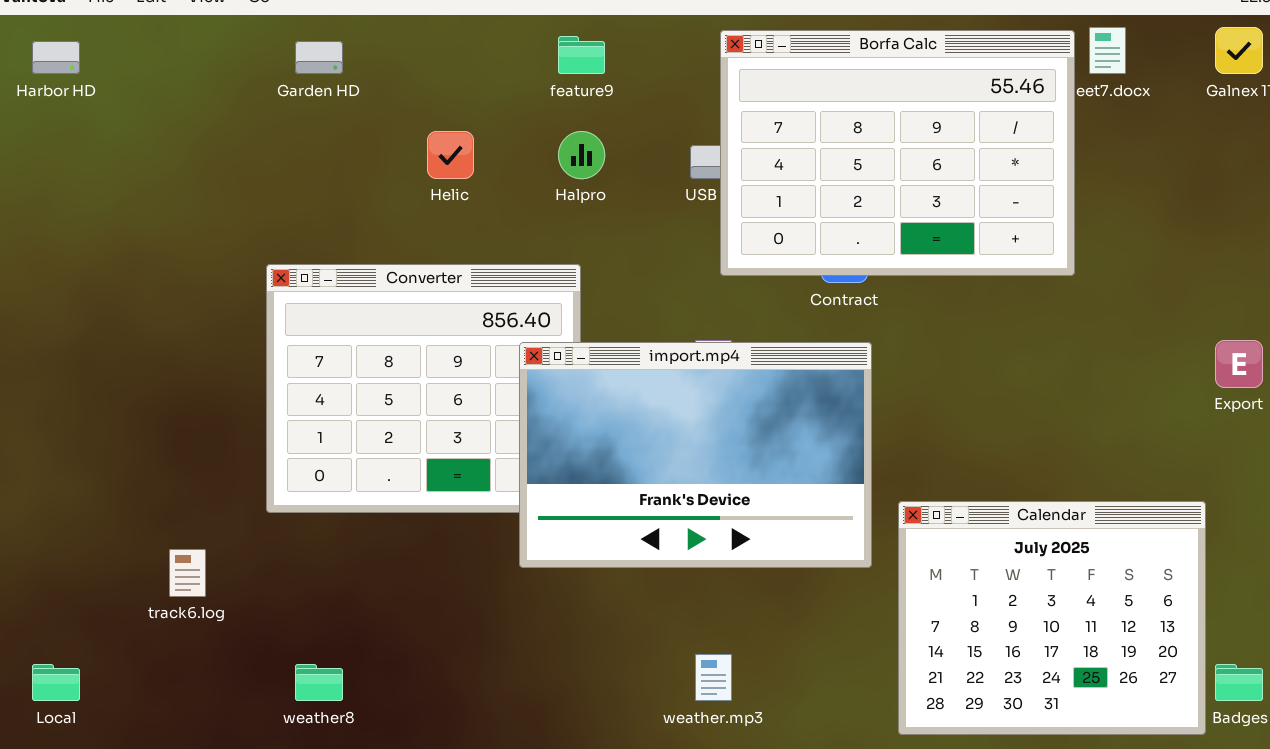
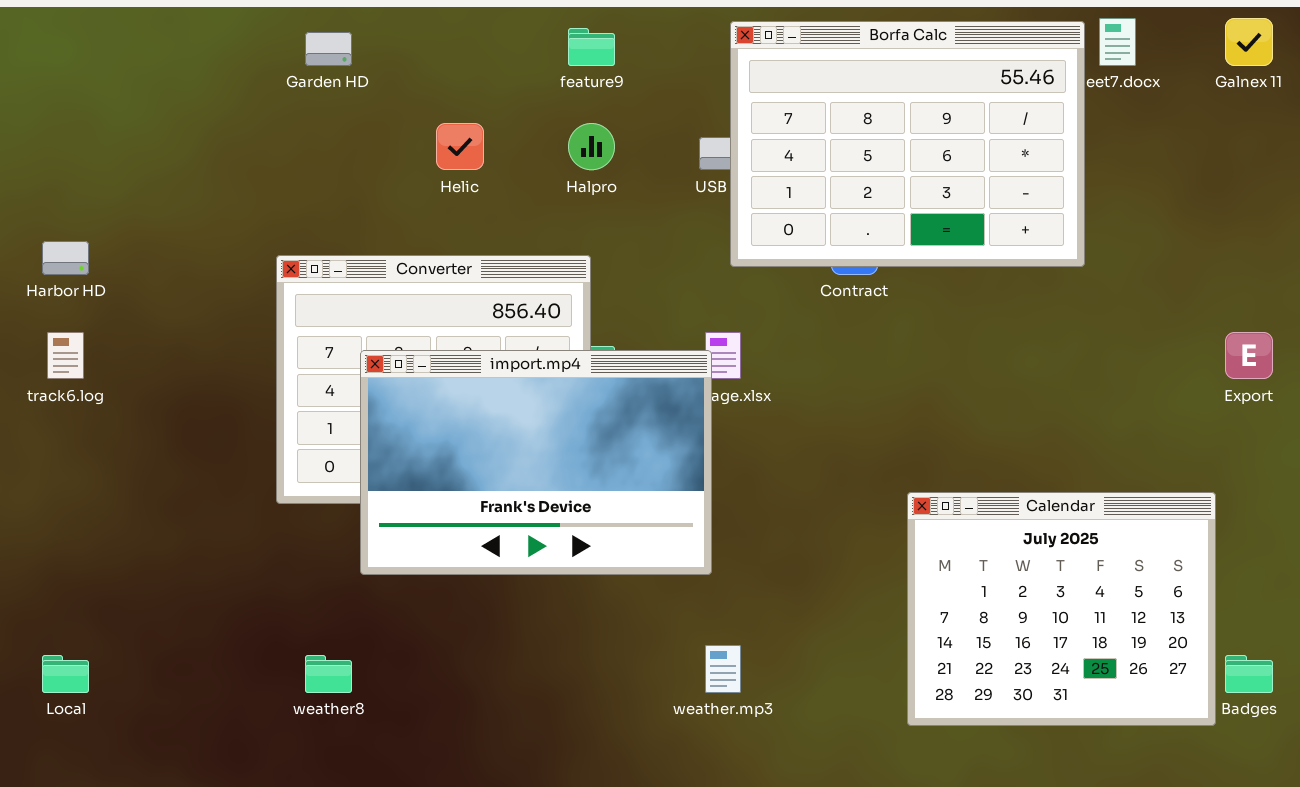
Harbor HD: [32,41,80,74] -> [42,241,89,275], moved
import.mp4: [519,342,872,568] -> [360,350,712,575], moved
track6.log: [169,549,206,597] -> [47,332,84,379], moved

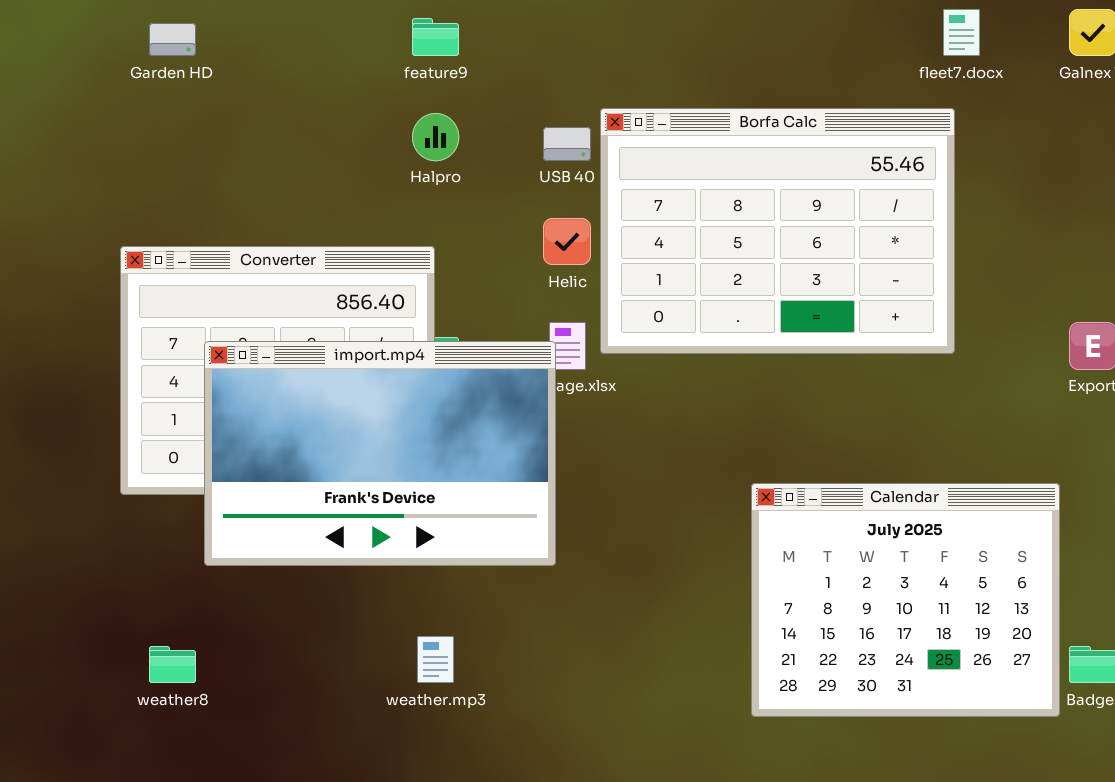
Borfa Calc: [730,21,1085,267] -> [600,108,955,354], moved
Helic: [436,123,484,170] -> [543,218,591,265], moved
weather.mp3: [705,645,741,693] -> [417,636,454,683], moved

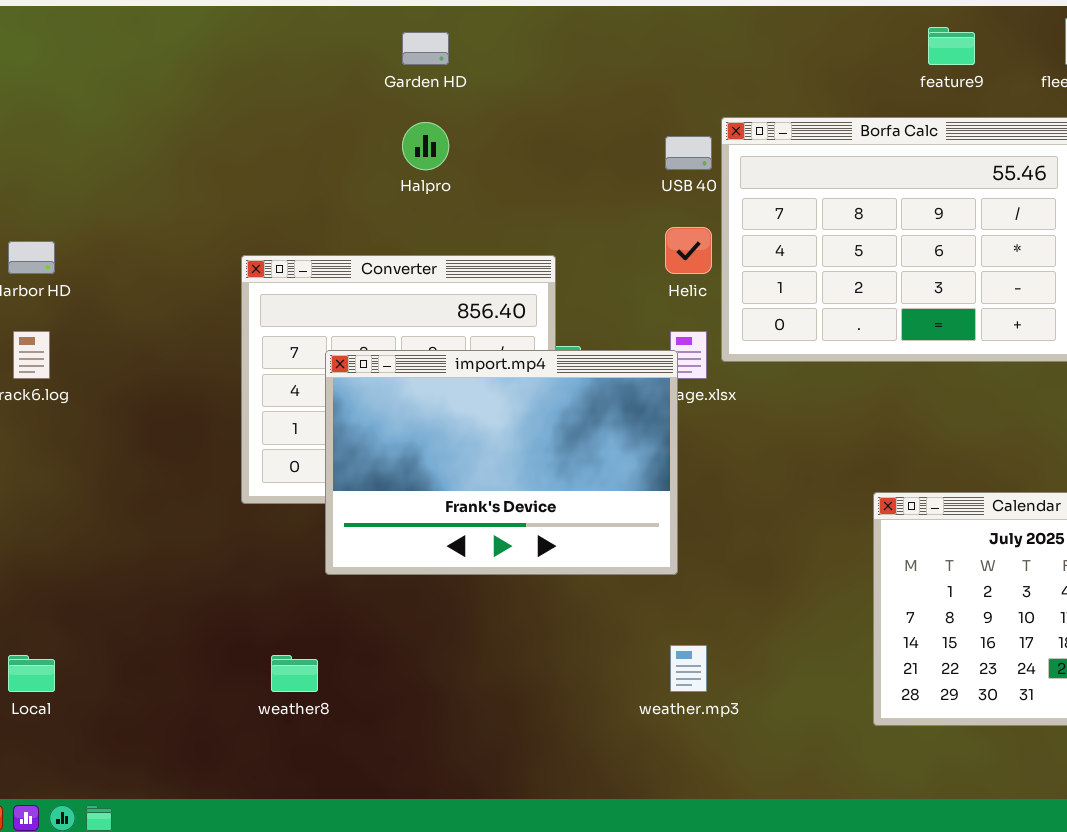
feature9: [412,18,459,56] -> [928,27,975,65], moved
Garden HD: [149,23,196,56] -> [402,32,449,65], moved
Halpro: [412,113,459,161] -> [402,122,449,170], moved
weather.mp3: [417,636,454,683] -> [670,645,707,692], moved

